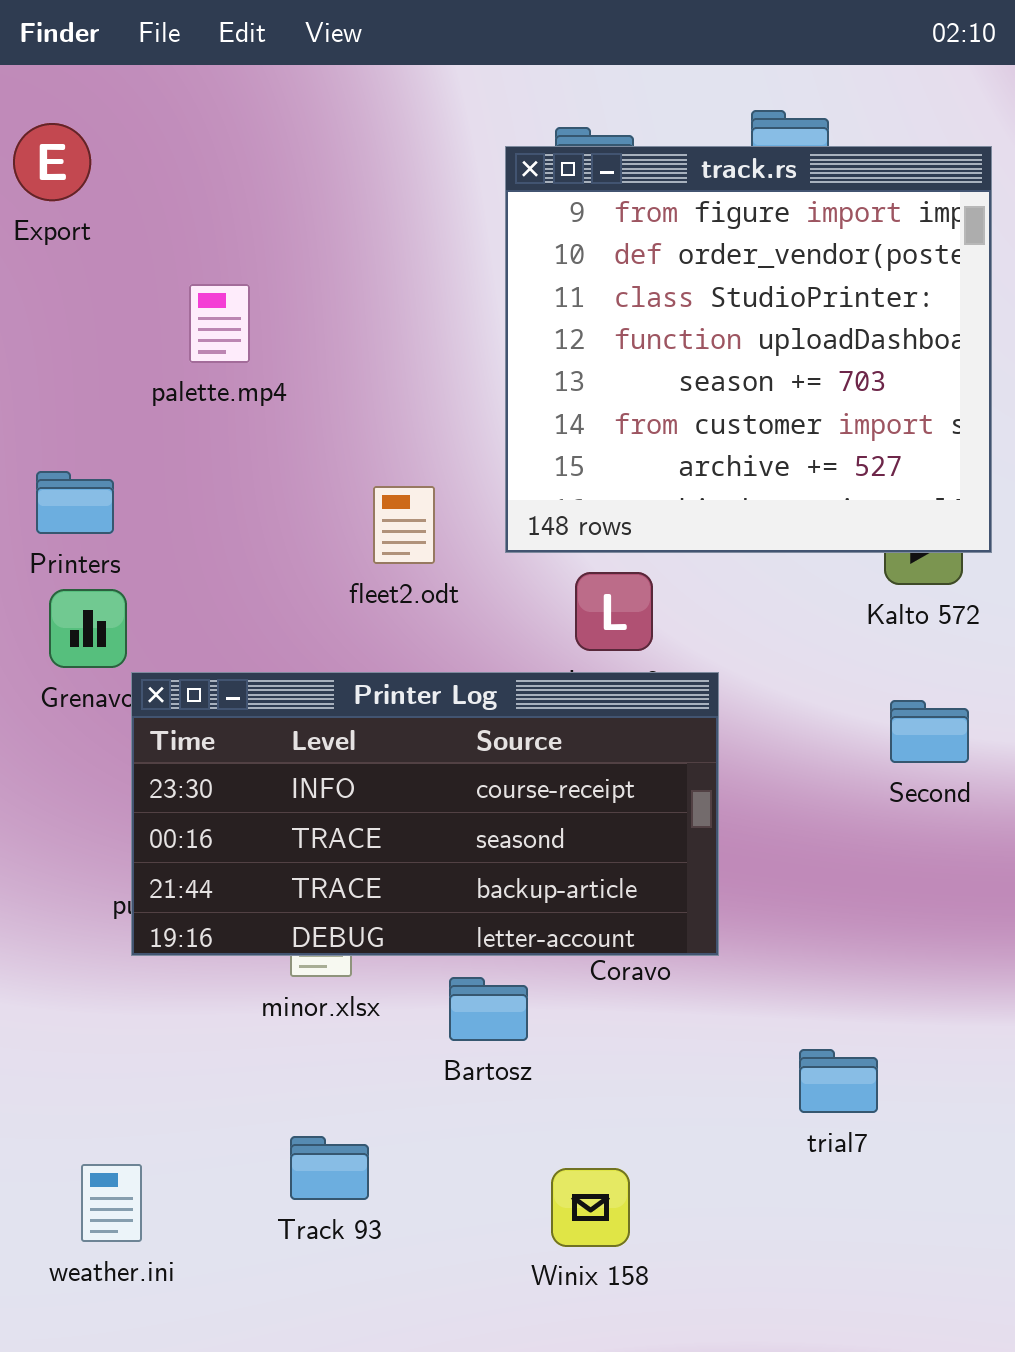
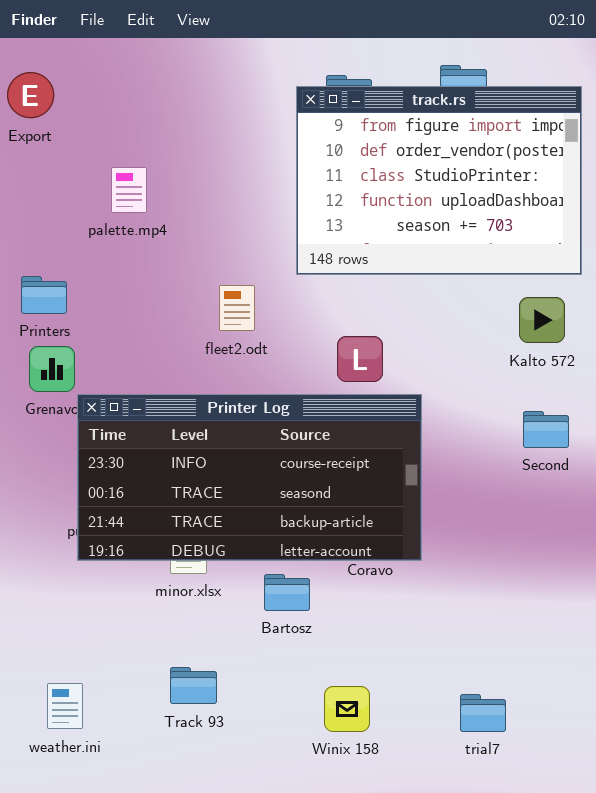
track.rs: [505,146,992,553] -> [296,86,582,275], resized
trial7: [799,1049,878,1113] -> [460,694,506,732], moved

